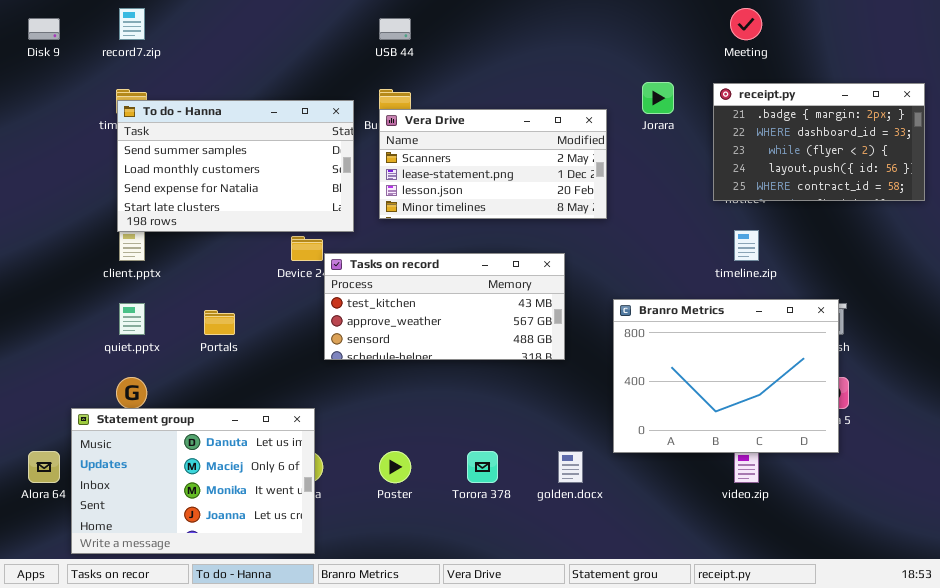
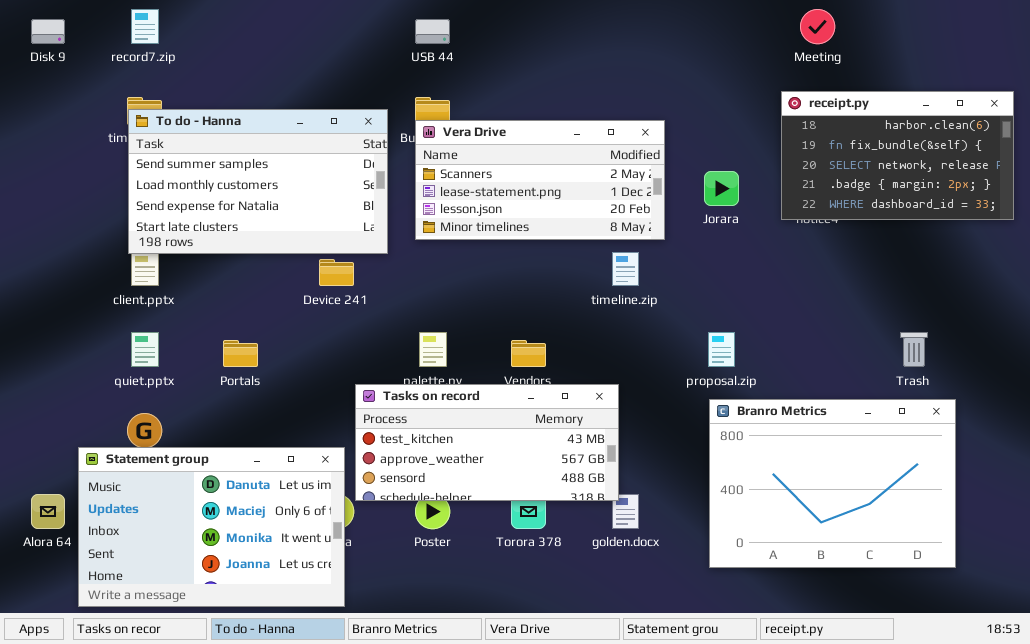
Jorara: [642,82,674,114] -> [704,171,739,206], moved
receipt.py: [713,83,925,201] -> [781,91,1014,220], scrolled up 3 rows
timeline.zip: [734,230,759,261] -> [612,252,639,286], moved
Tasks on record: [324,253,565,360] -> [355,384,619,501], moved
Branro Metrics: [613,299,839,453] -> [709,399,956,568], moved

